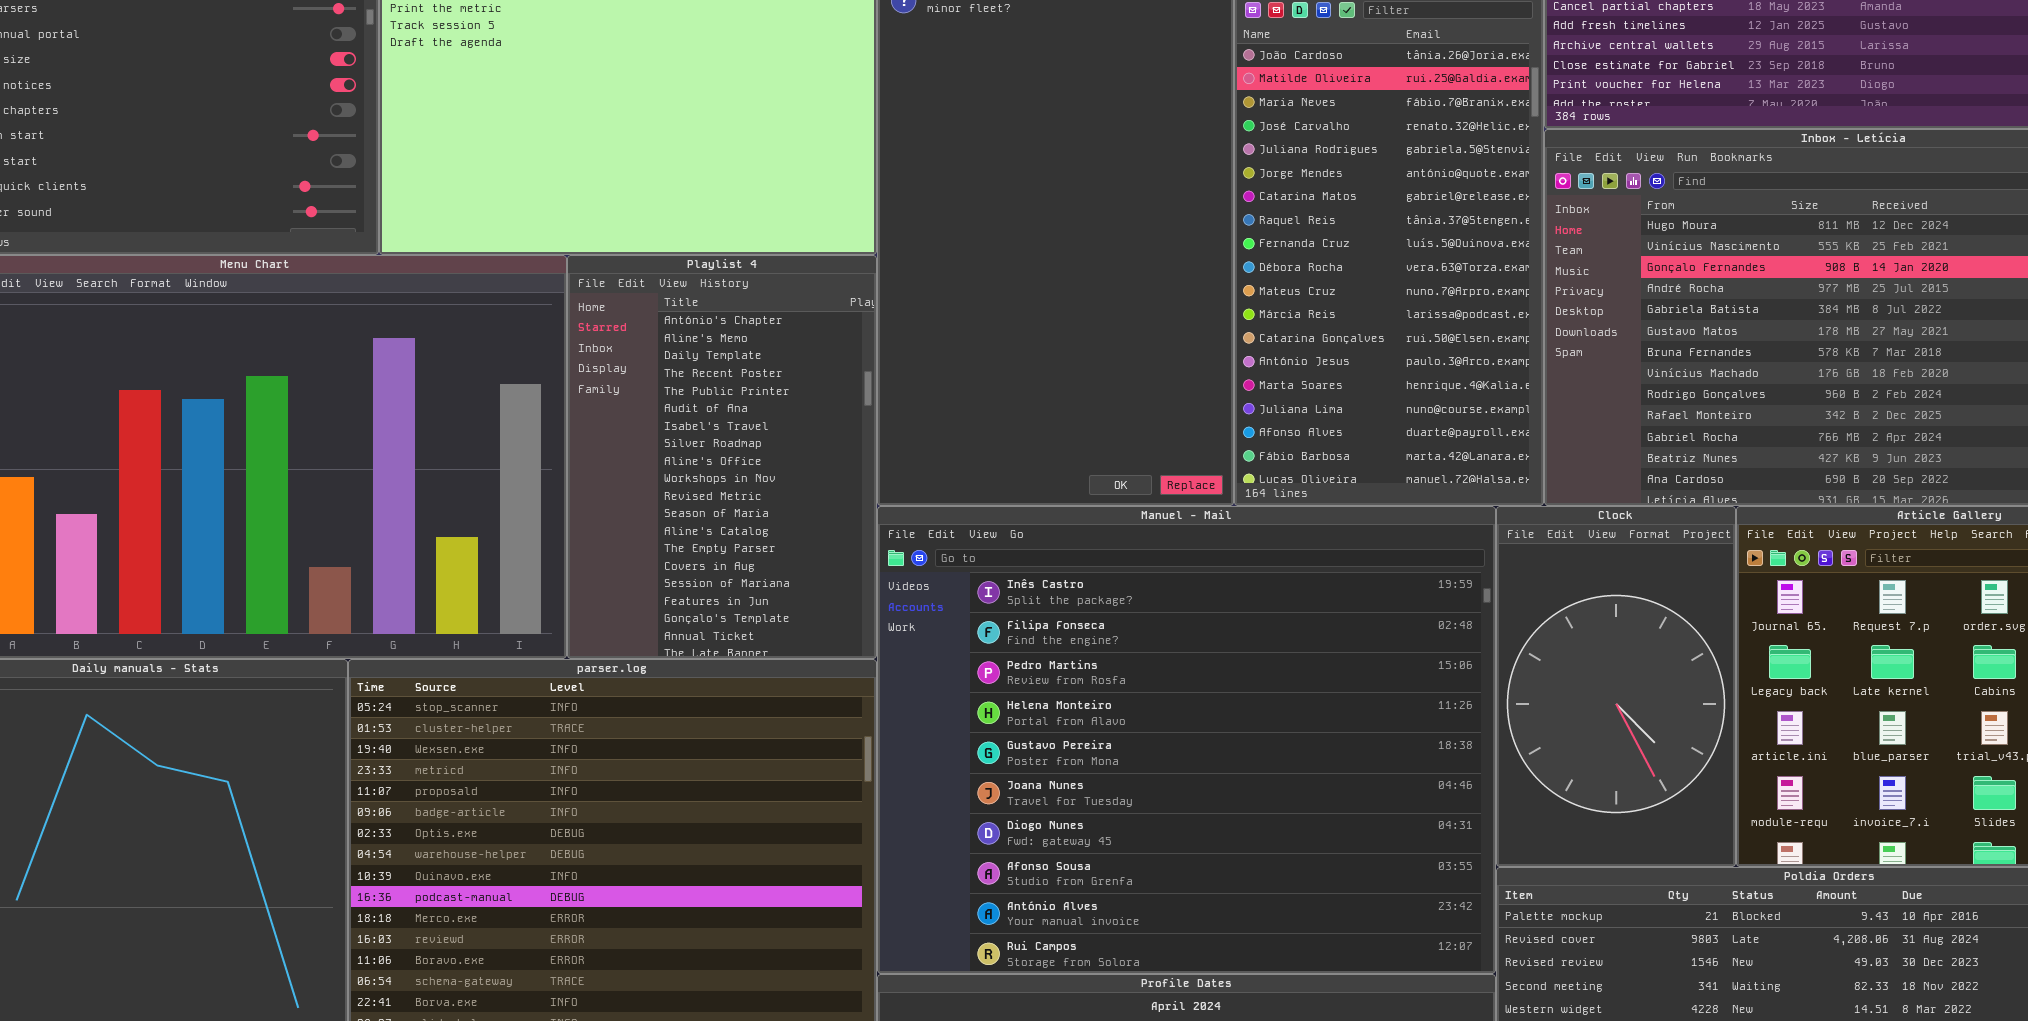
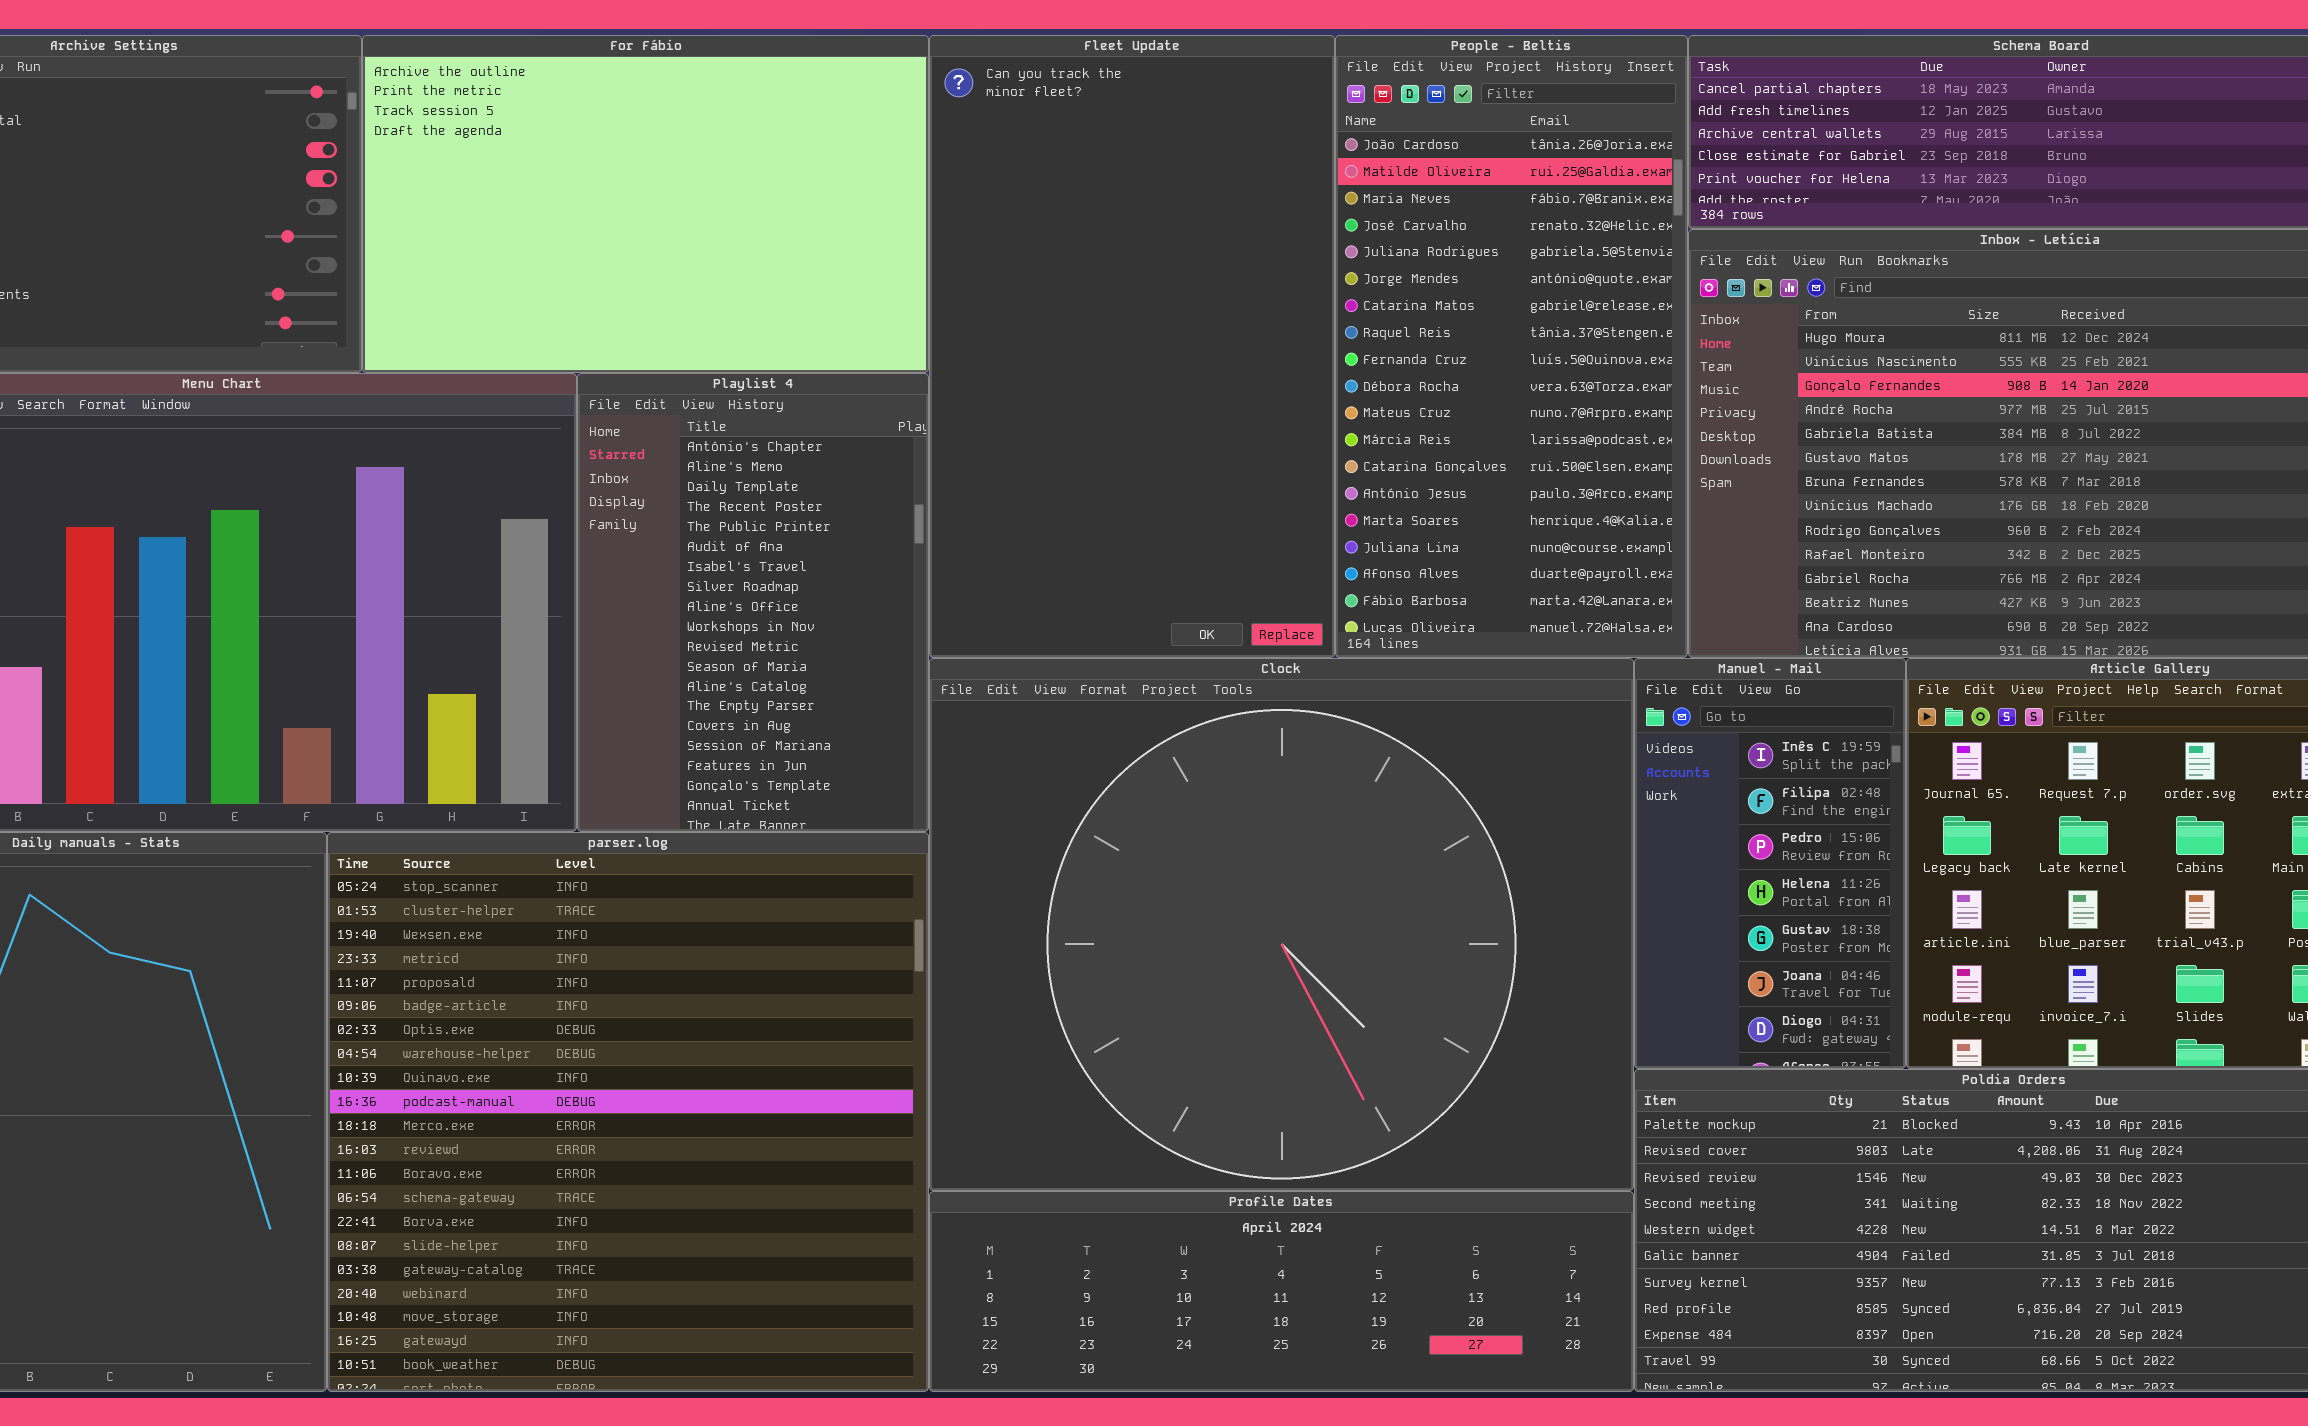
Manuel - Mail: [877,506,1496,974] -> [1634,658,1906,1069], moved, resized
Clock: [1496,506,1736,867] -> [929,658,1634,1191], moved, resized

